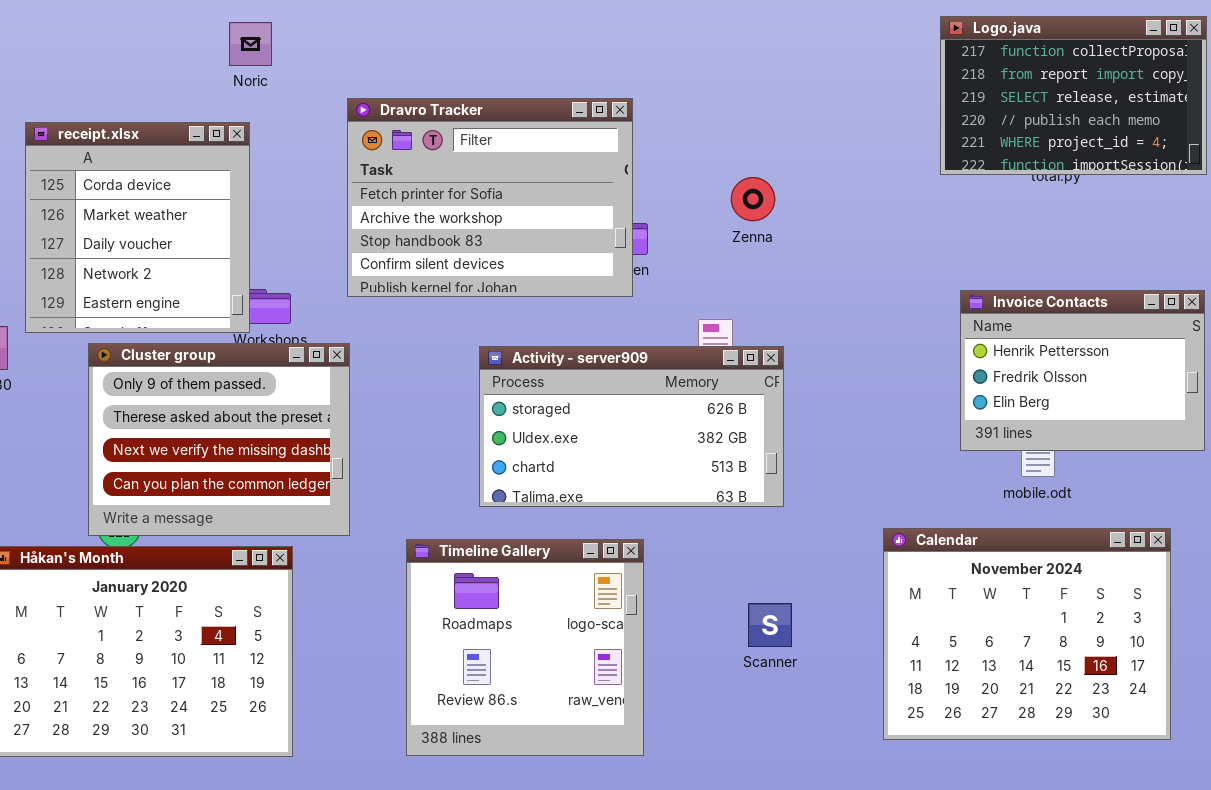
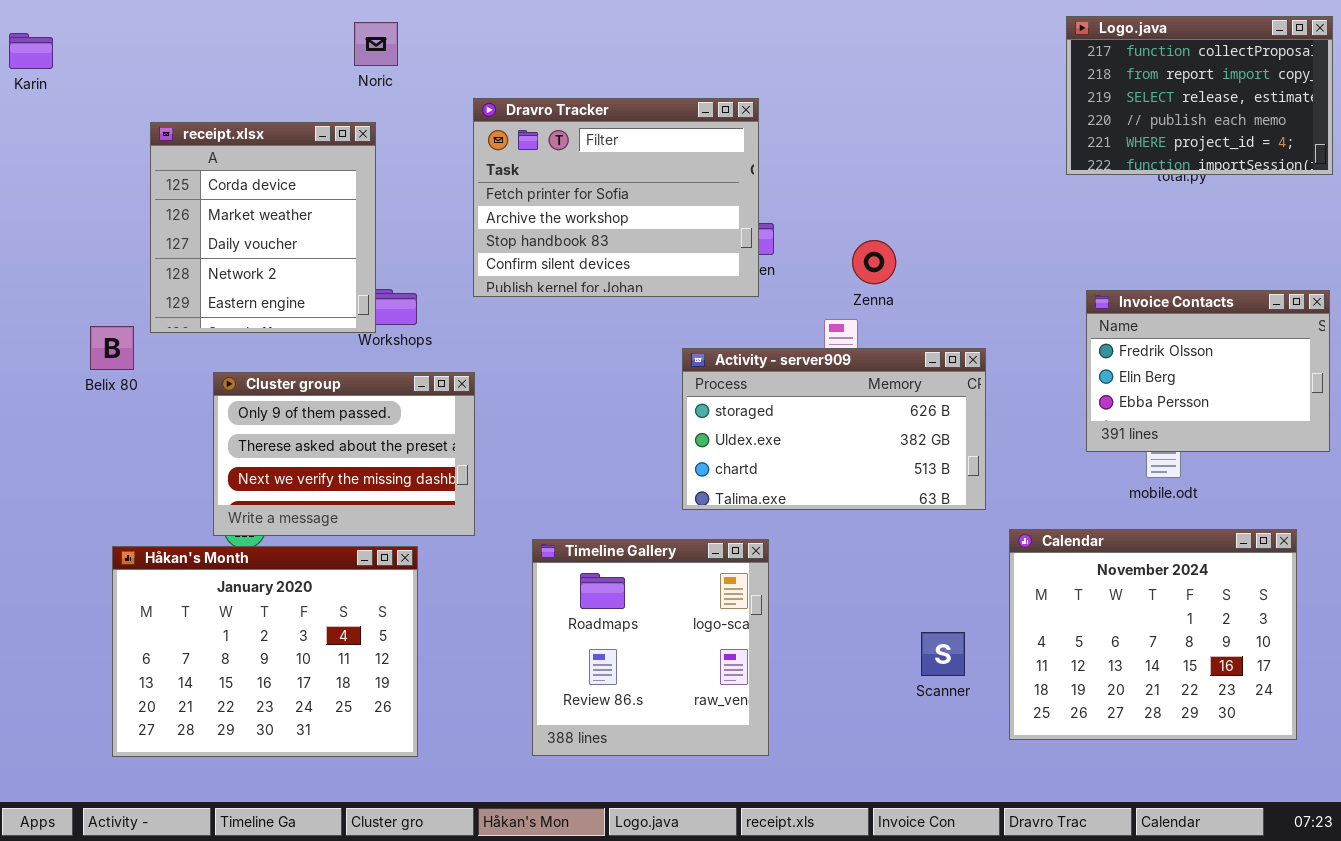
Zenna: [731,177,775,221] -> [852,240,896,284], moved
Invoice Contacts: [960,290,1205,451] -> [1086,290,1330,452], scrolled down 1 row
Cluster group: [88,343,350,536] -> [213,372,475,536], resized
Activity - server909: [479,346,784,507] -> [682,348,986,510], moved
Scanner: [748,603,792,647] -> [921,632,965,676], moved

